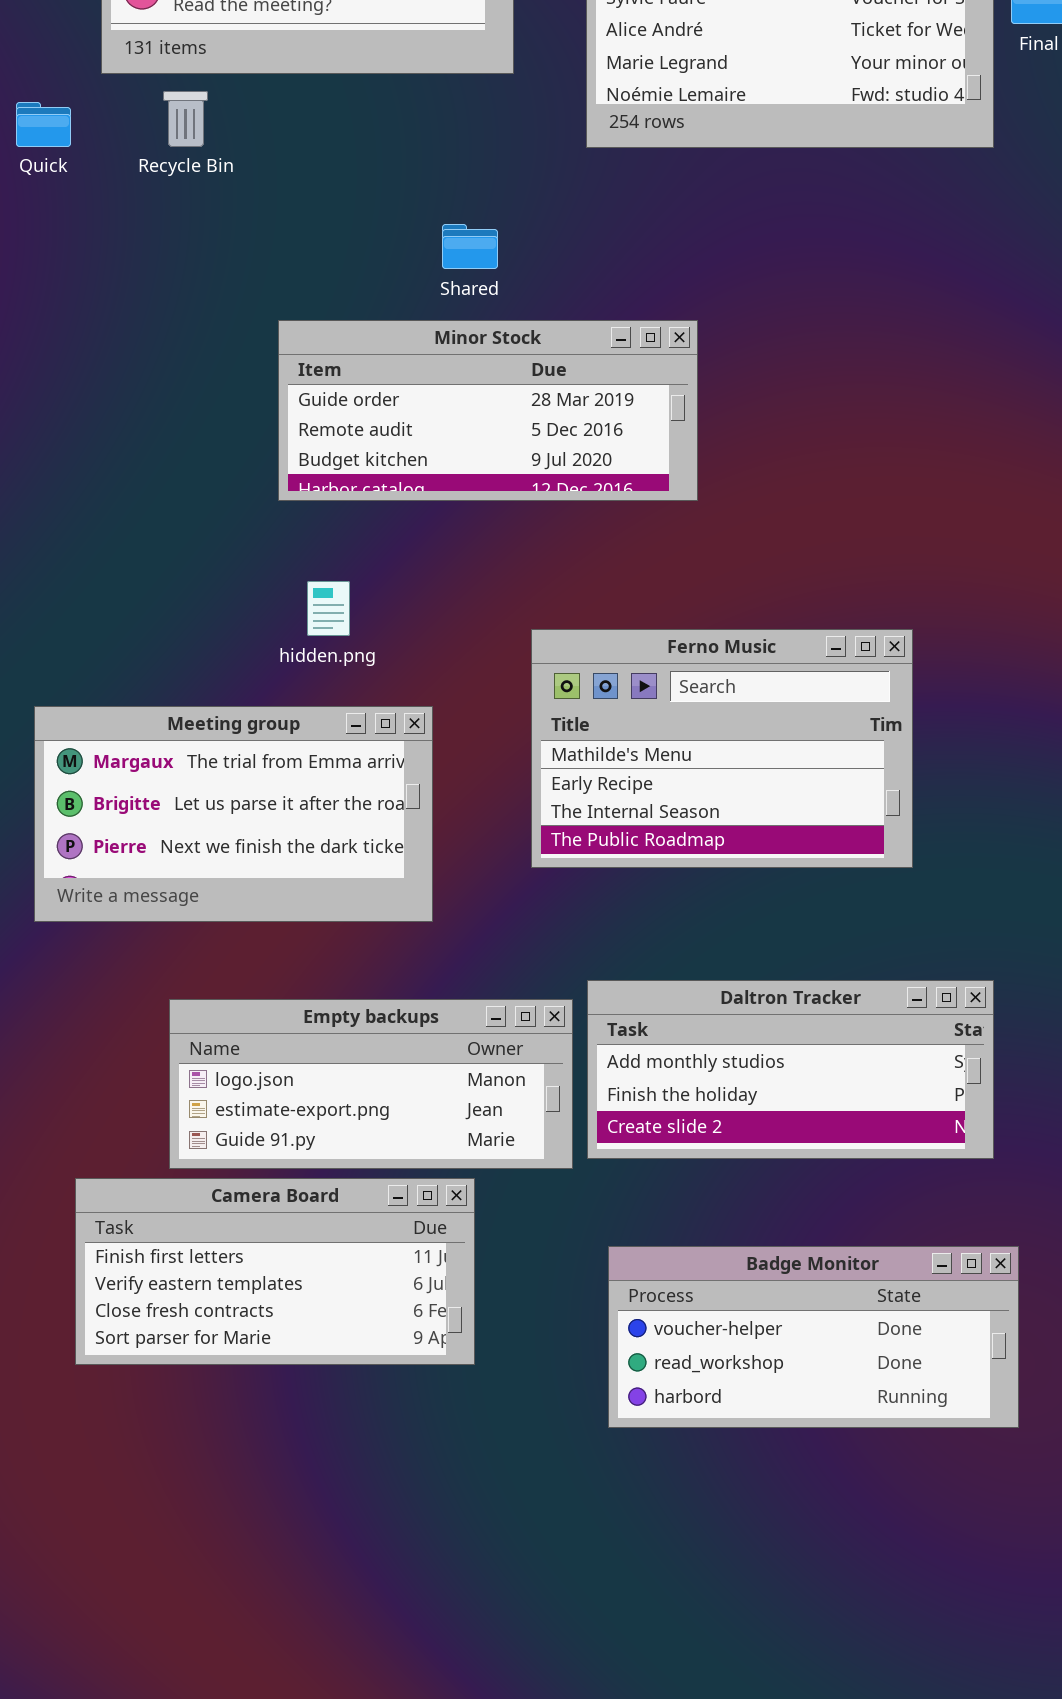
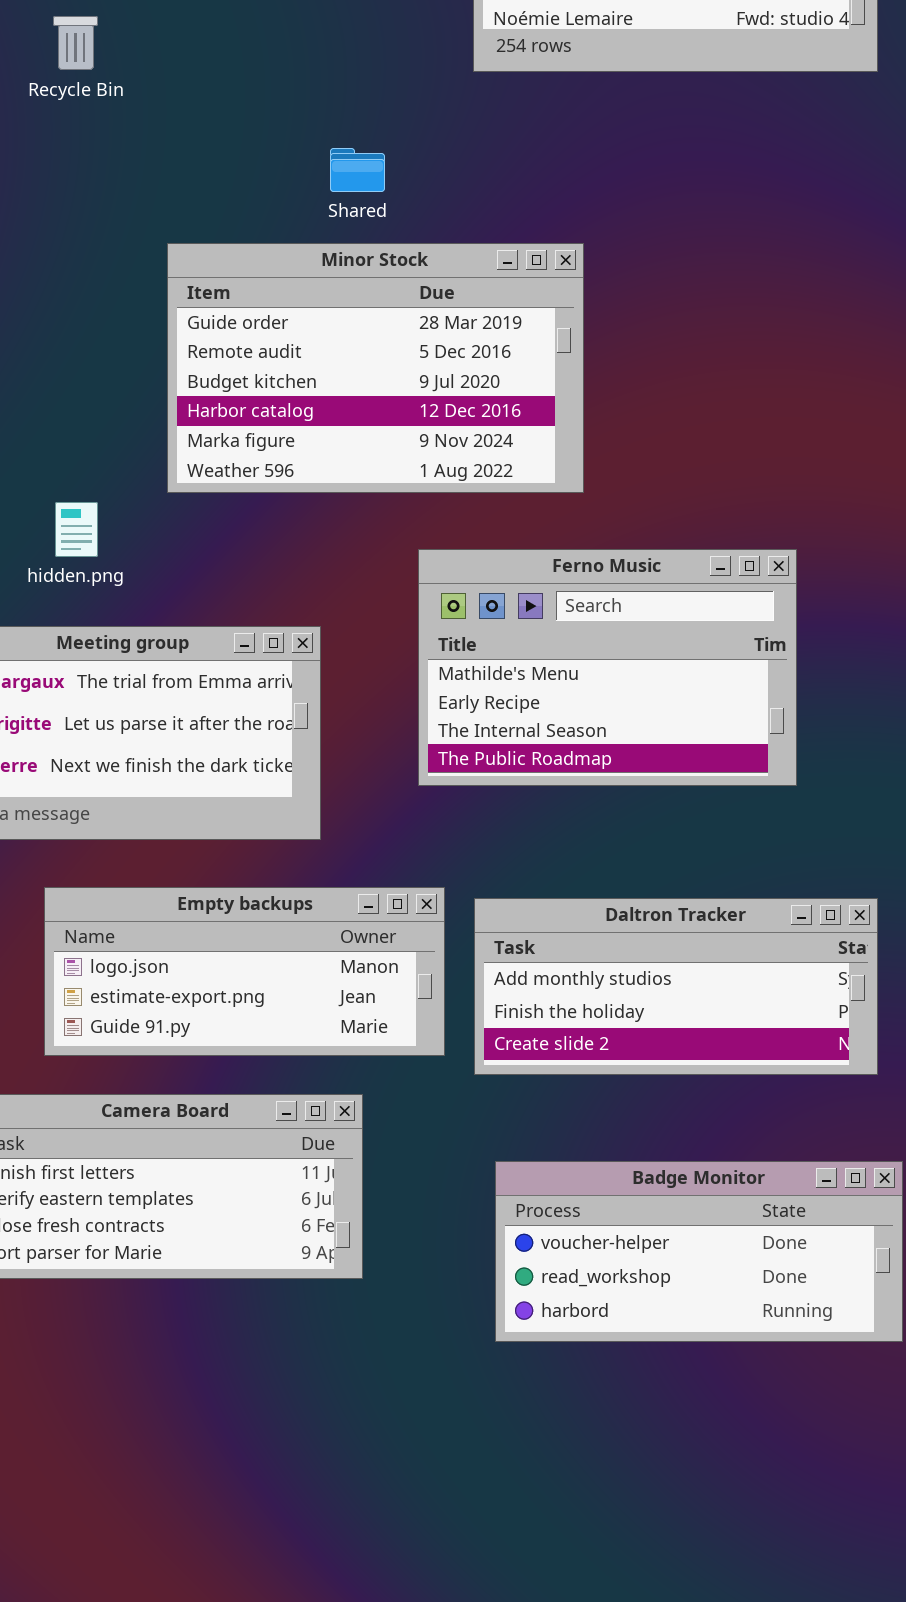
Minor Stock: [278,320,698,501] -> [167,243,584,493], resized
hidden.png: [307,581,350,636] -> [55,502,98,557], moved
Empty backups: [169,999,573,1169] -> [44,887,445,1056], moved

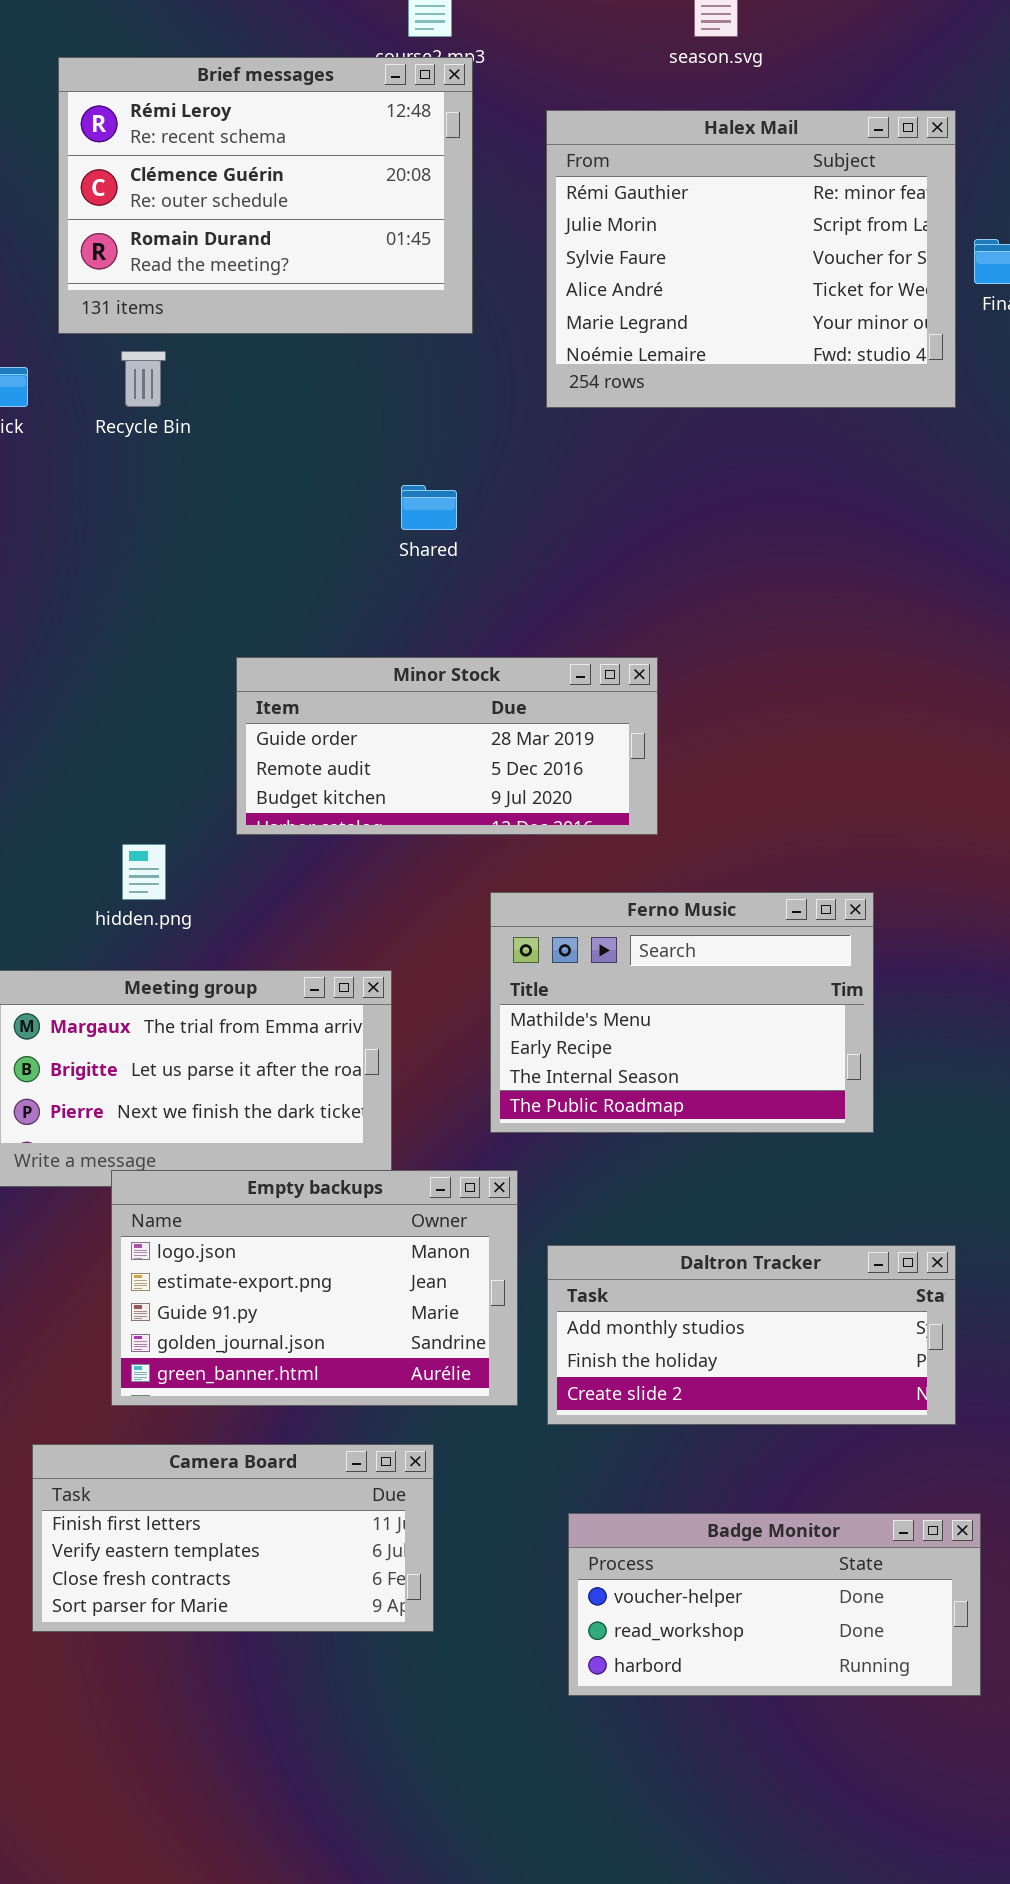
Minor Stock: [167,243,584,493] -> [236,657,658,835], resized
Empty backups: [44,887,445,1056] -> [111,1170,518,1406], resized

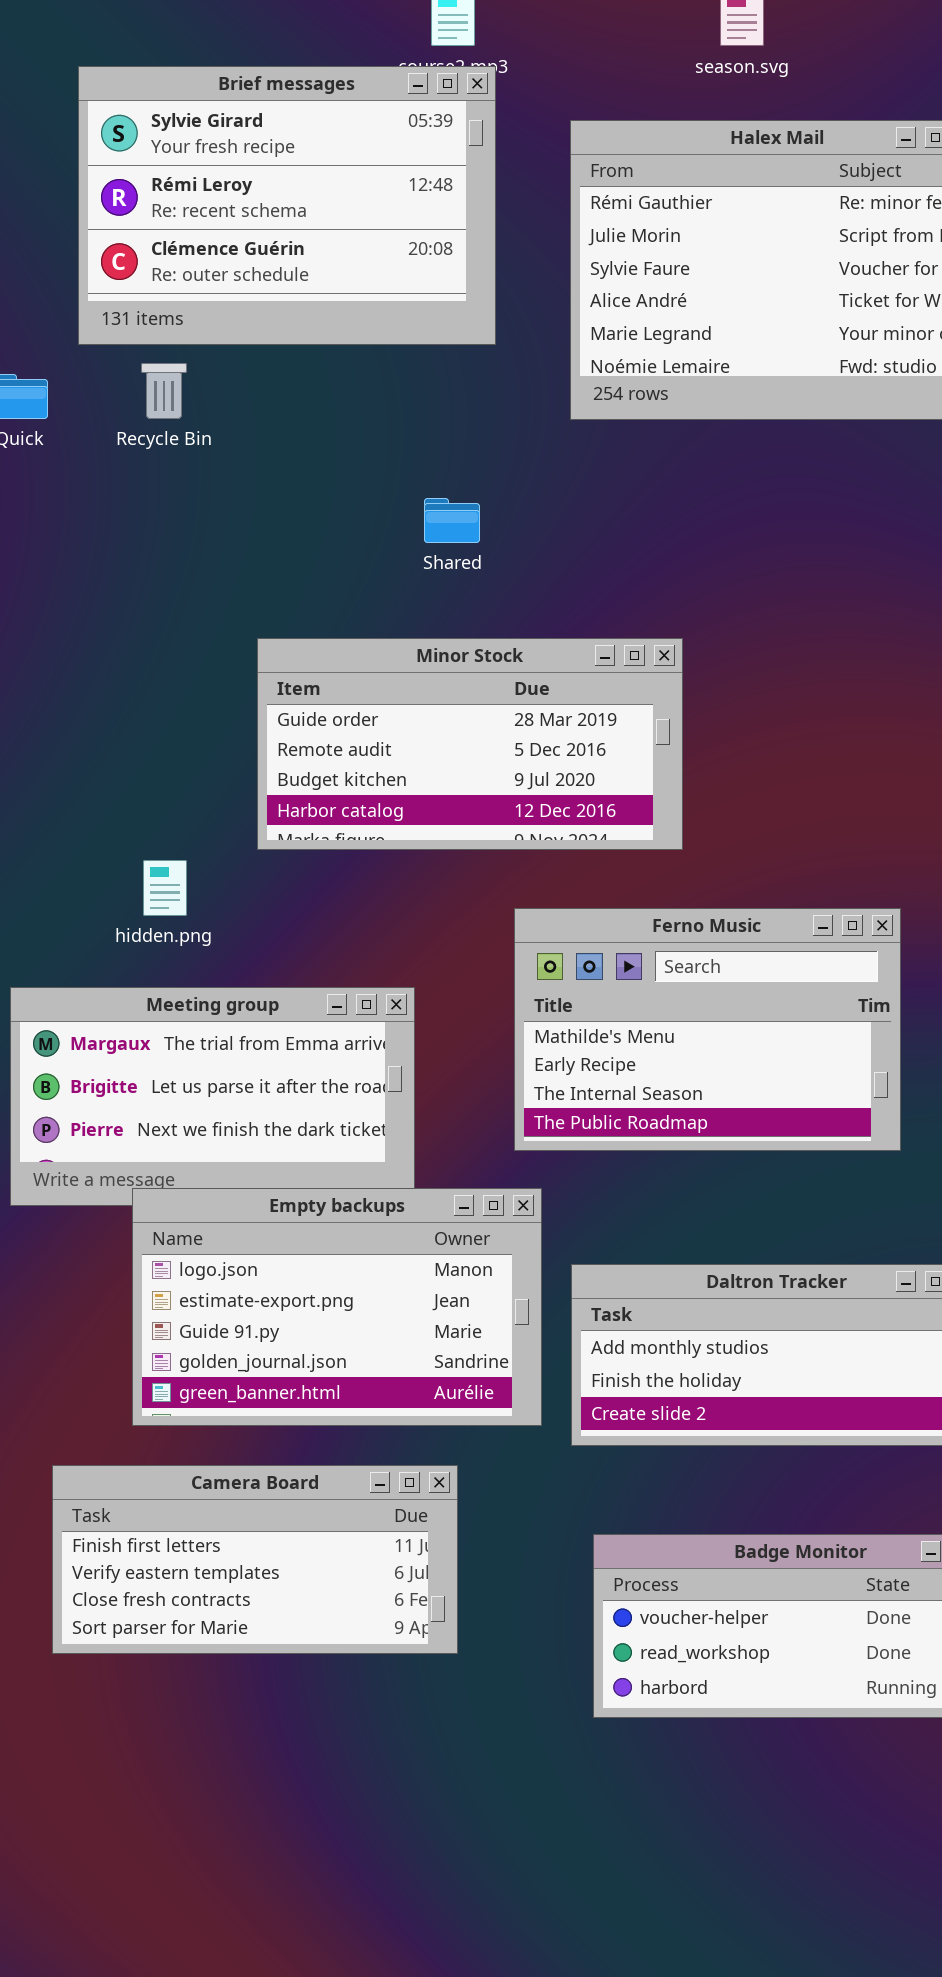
Brief messages: [58,57,473,334] -> [78,66,496,345], scrolled up 1 row
Minor Stock: [236,657,658,835] -> [257,638,683,850], resized

